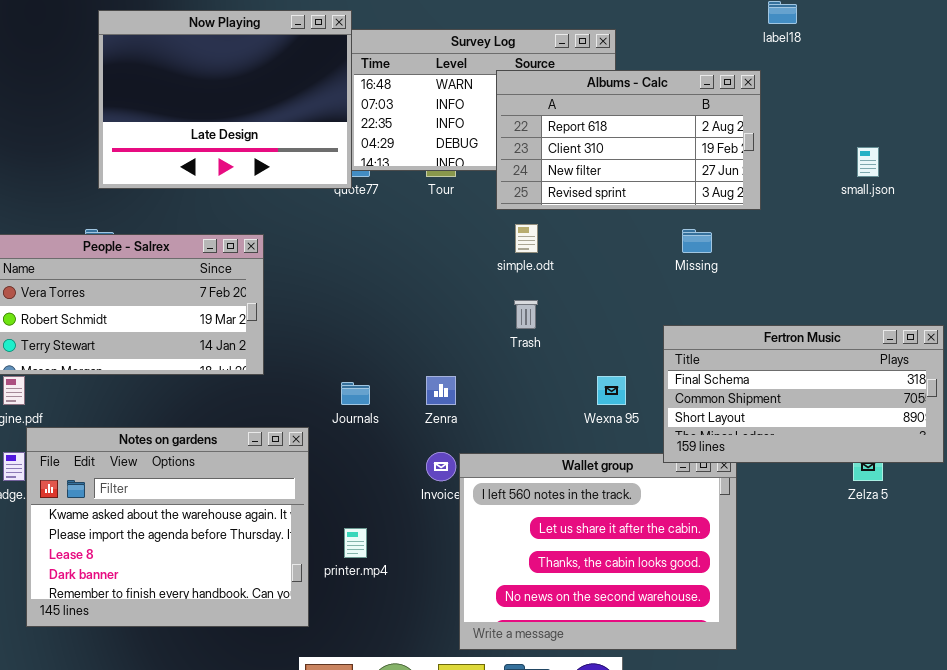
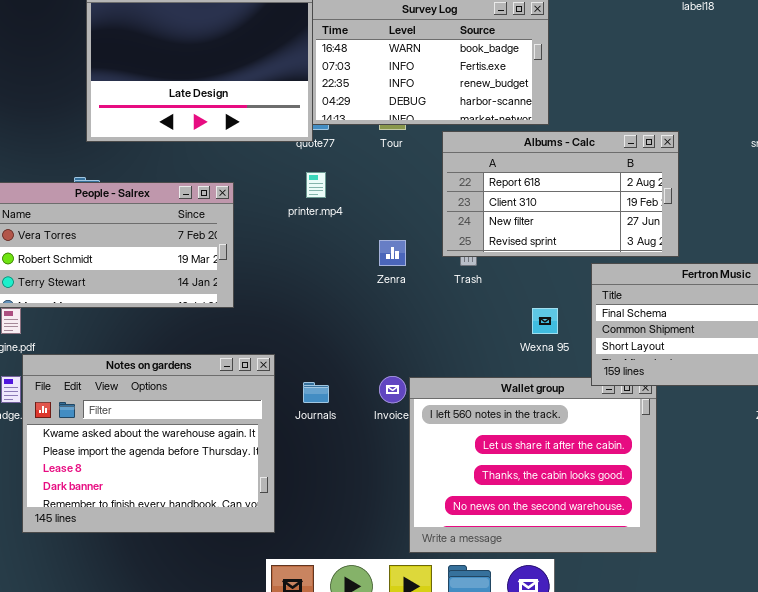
Albums - Calc: [496,70,761,210] -> [442,131,679,257], moved
Zenra: [426,376,456,405] -> [379,240,406,266], moved
Journals: [341,382,370,405] -> [303,382,329,403], moved
printer.mp4: [344,528,367,558] -> [306,172,326,198], moved

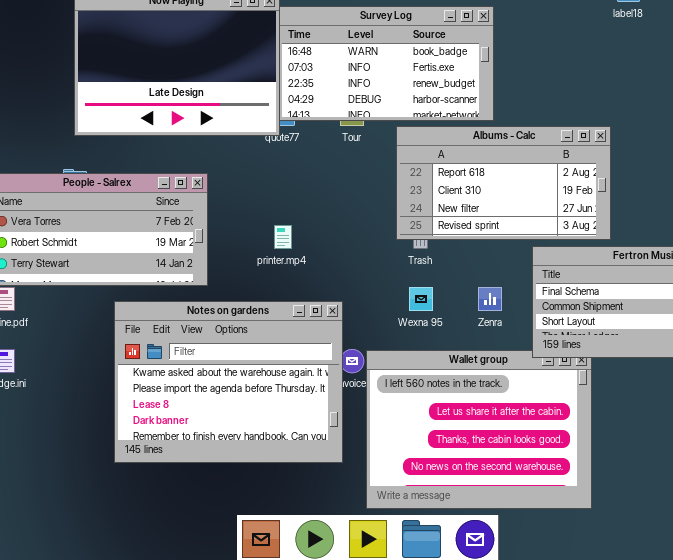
printer.mp4: [306,172,326,198] -> [274,225,292,249], moved
Zenra: [379,240,406,266] -> [478,287,502,311], moved
Wexna 95: [532,308,558,334] -> [409,287,433,311], moved
Notes on gardens: [22,354,275,533] -> [114,301,343,463], moved

